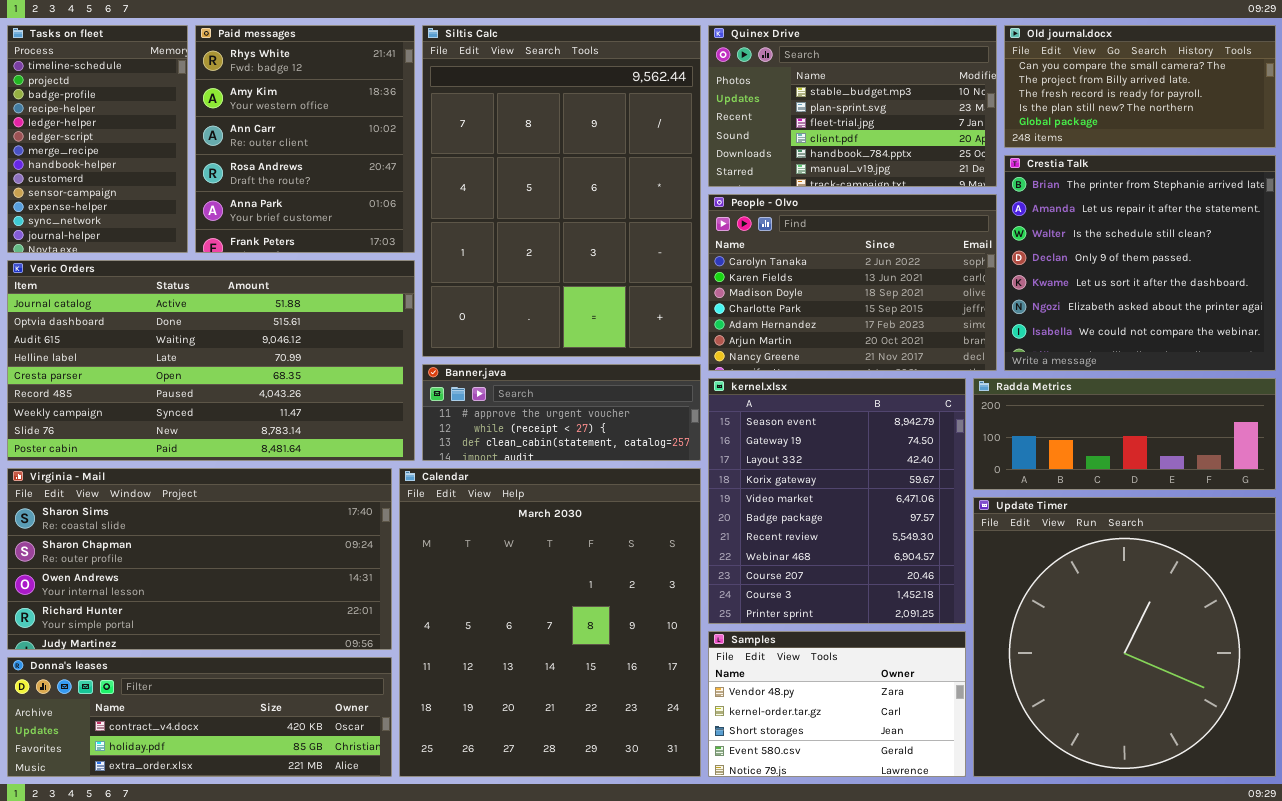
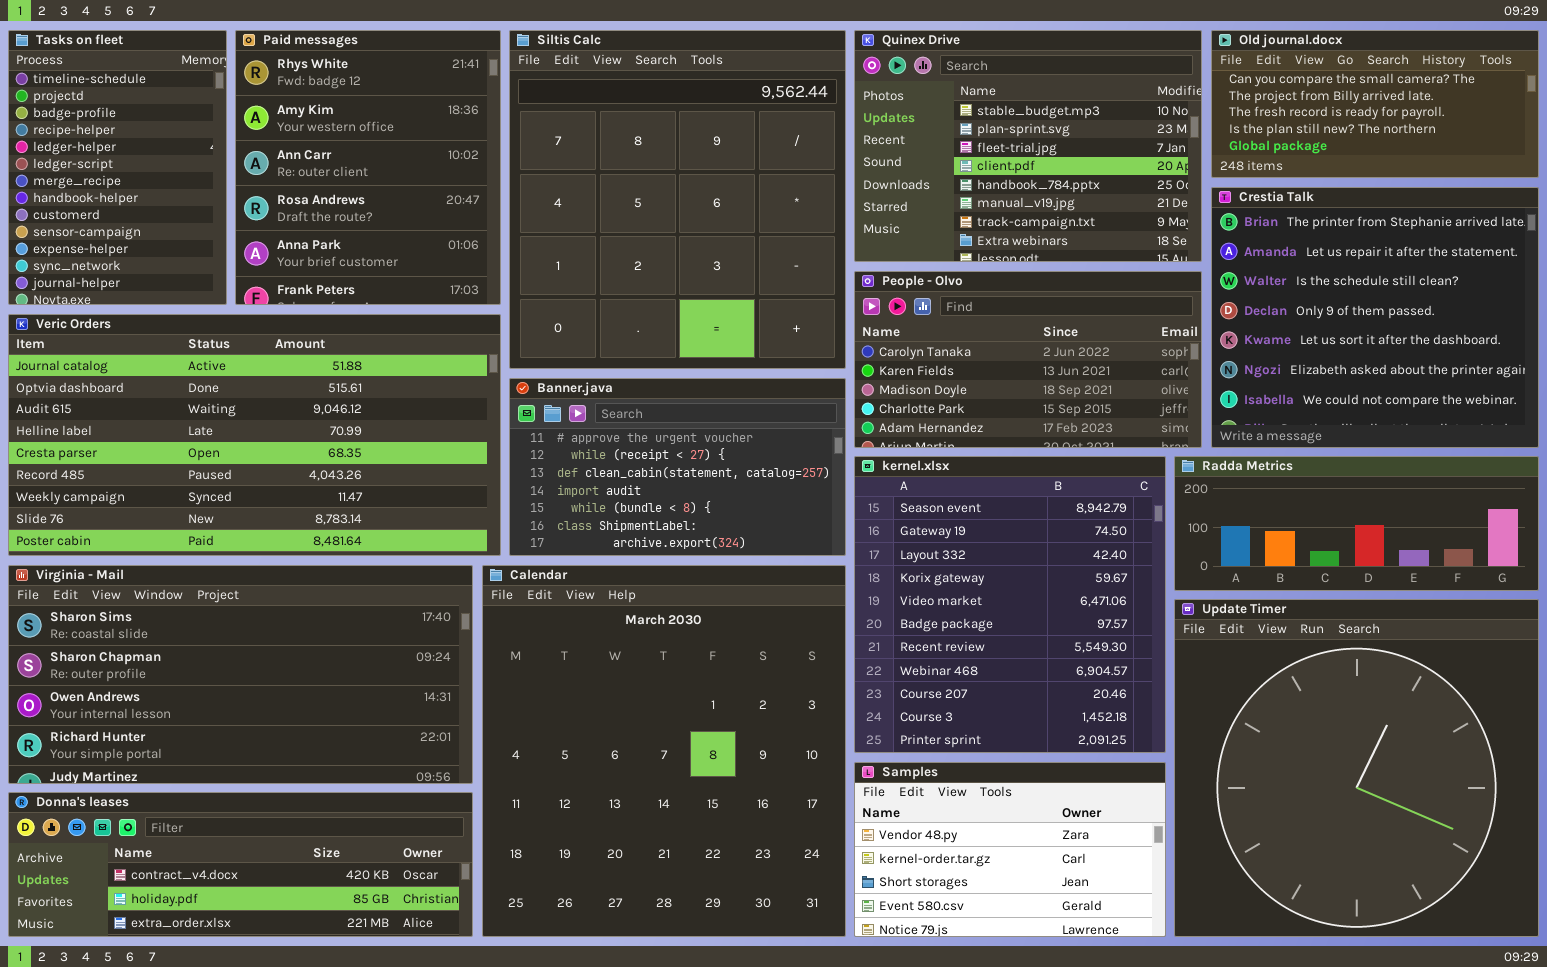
Siltis Calc: [422,25,701,357] -> [509,30,846,369], resized
Quinex Drive: [708,25,997,187] -> [854,30,1202,262], resized
People - Olvo: [708,194,997,371] -> [854,271,1202,448], resized
Banner.java: [422,364,701,461] -> [509,378,846,556], resized

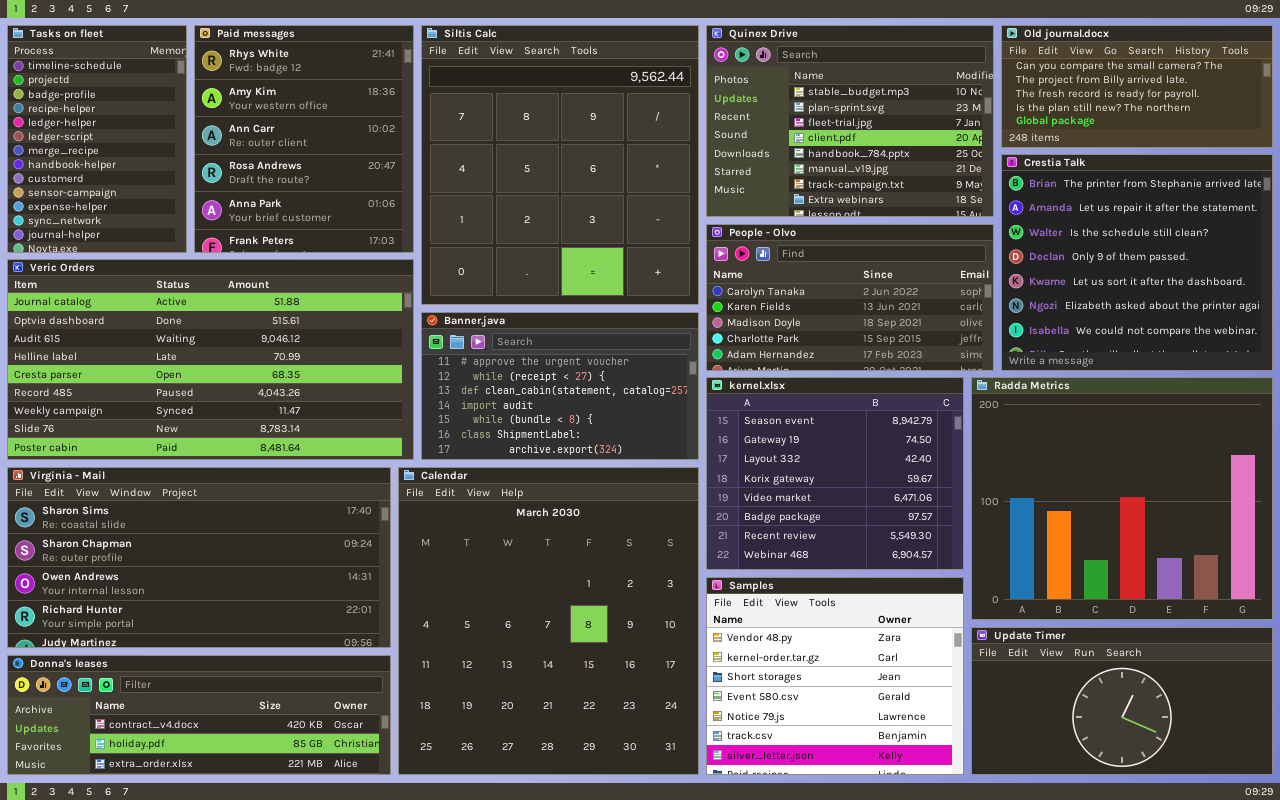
kernel.xlsx: [854,456,1166,753] -> [706,377,964,570], resized
Radda Metrics: [1174,456,1539,591] -> [971,377,1273,620], resized
Update Timer: [1174,599,1539,937] -> [971,627,1273,775], resized
Samples: [854,762,1166,937] -> [706,577,964,775], resized

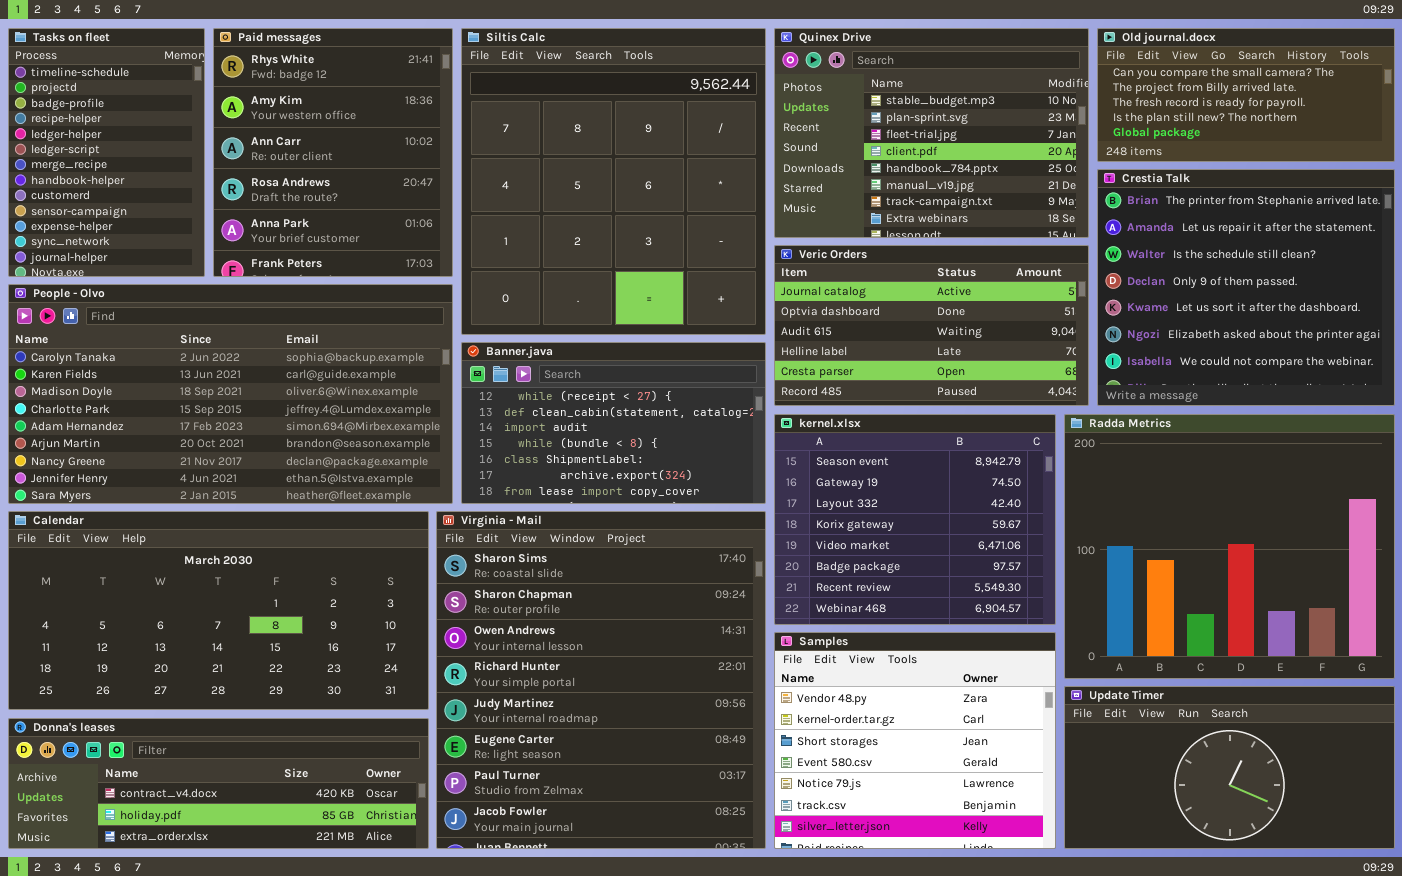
People - Olvo: [706,224,994,371] -> [8,284,453,504], moved, resized
Veric Orders: [7,259,414,460] -> [774,245,1089,406], moved, resized
Banner.java: [421,312,699,460] -> [461,342,766,504], scrolled down 1 row
Virginia - Mail: [7,467,391,648] -> [436,511,766,849], moved, resized
Calendar: [398,467,699,775] -> [8,511,429,710], moved, resized

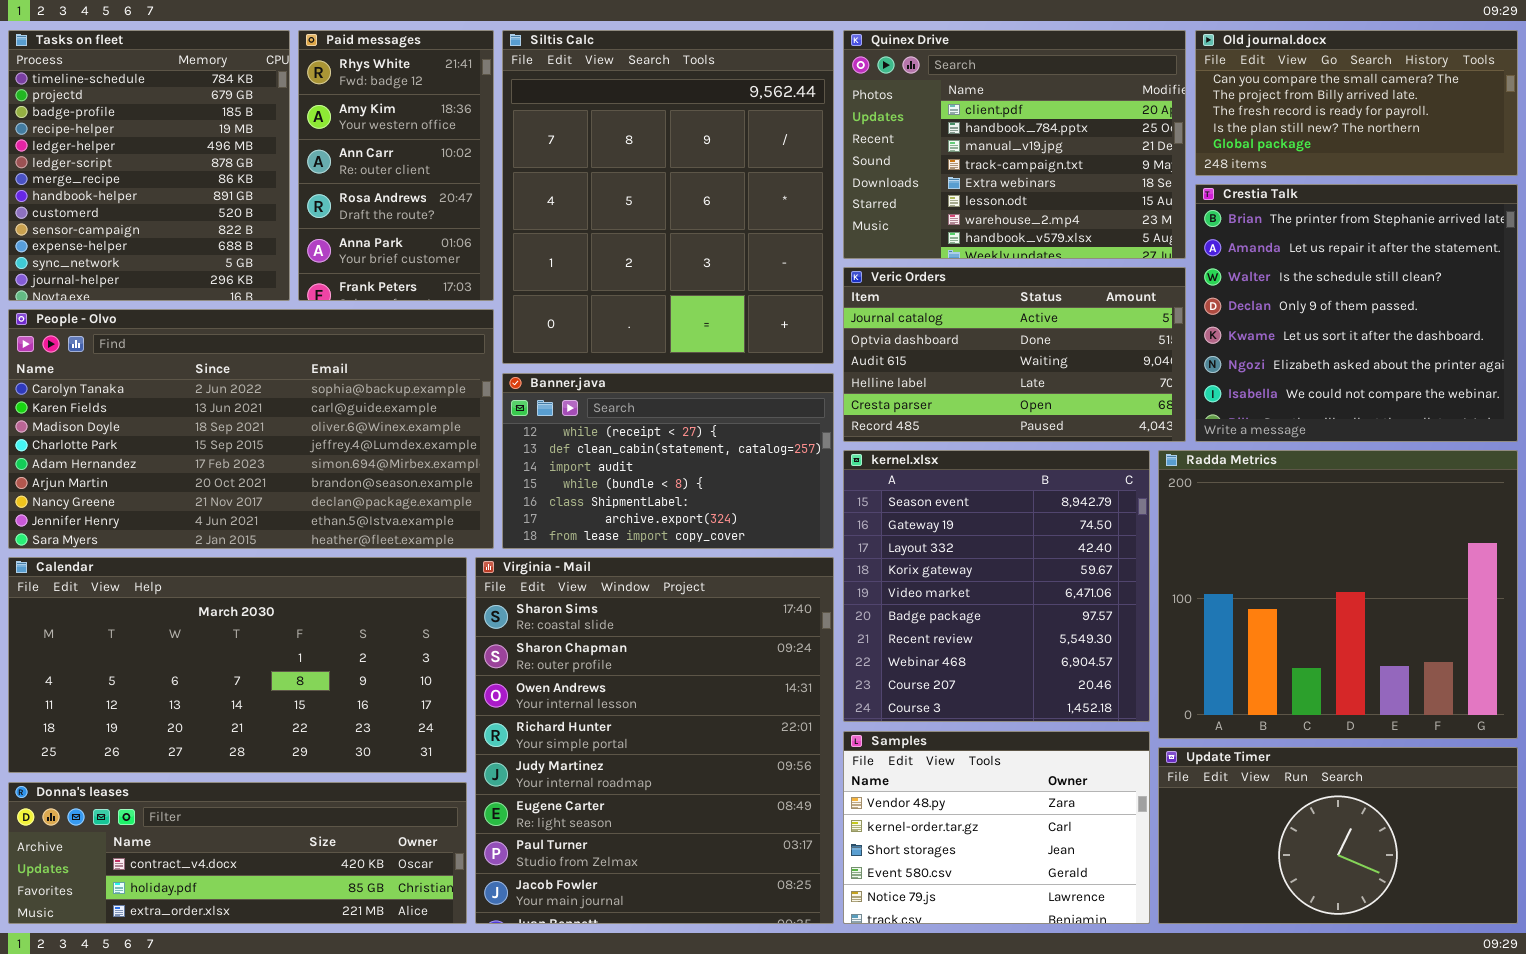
Tasks on fleet: [8,28,205,277] -> [8,30,290,301], resized
Paid messages: [213,28,453,277] -> [298,30,494,301], resized
Quinex Drive: [774,28,1089,238] -> [843,30,1186,259], scrolled down 3 rows
kernel.xlsx: [774,414,1056,625] -> [843,450,1150,722], resized
Samples: [774,632,1056,849] -> [843,731,1150,924], resized

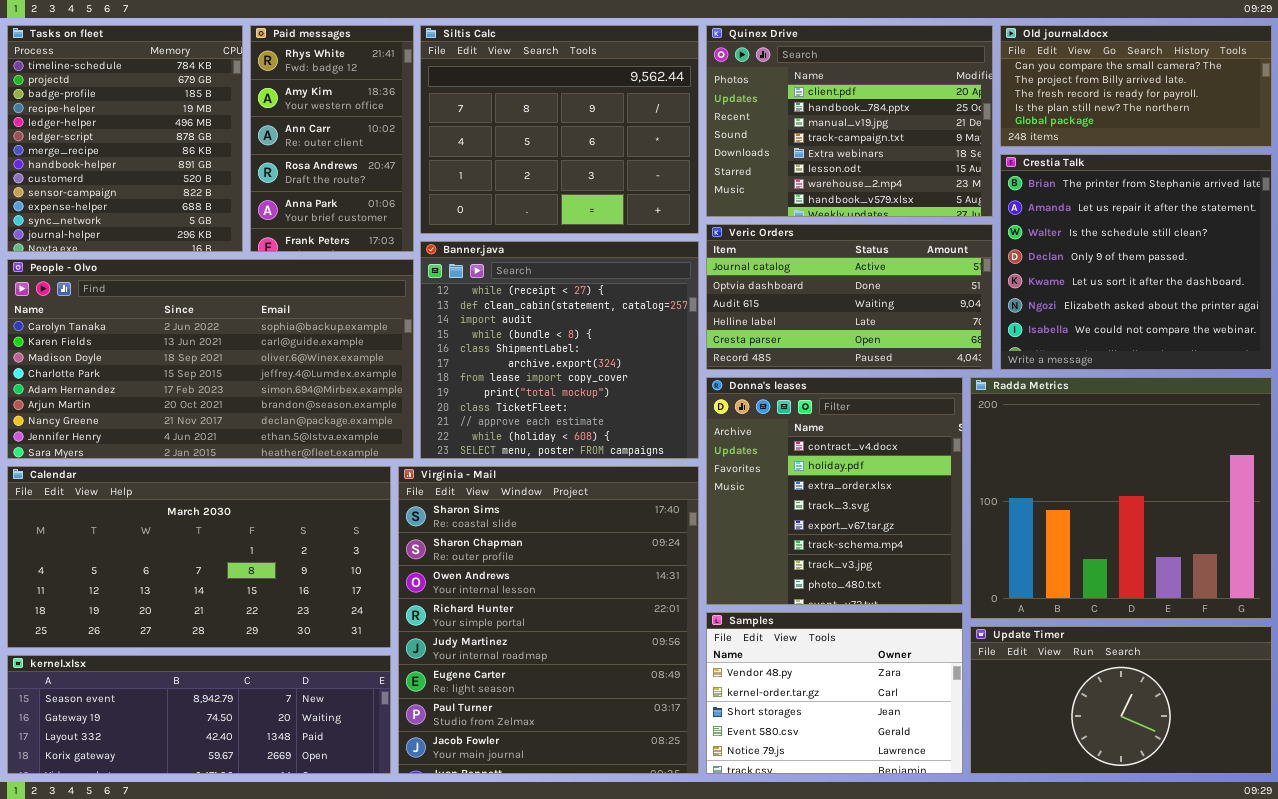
Siltis Calc: [502,30,834,364] -> [420,25,699,234], resized
Banner.java: [502,373,834,549] -> [420,241,699,459], resized
kernel.xlsx: [843,450,1150,722] -> [7,655,391,774], moved, resized
Donna's leases: [8,782,467,924] -> [706,377,963,605], moved, resized

